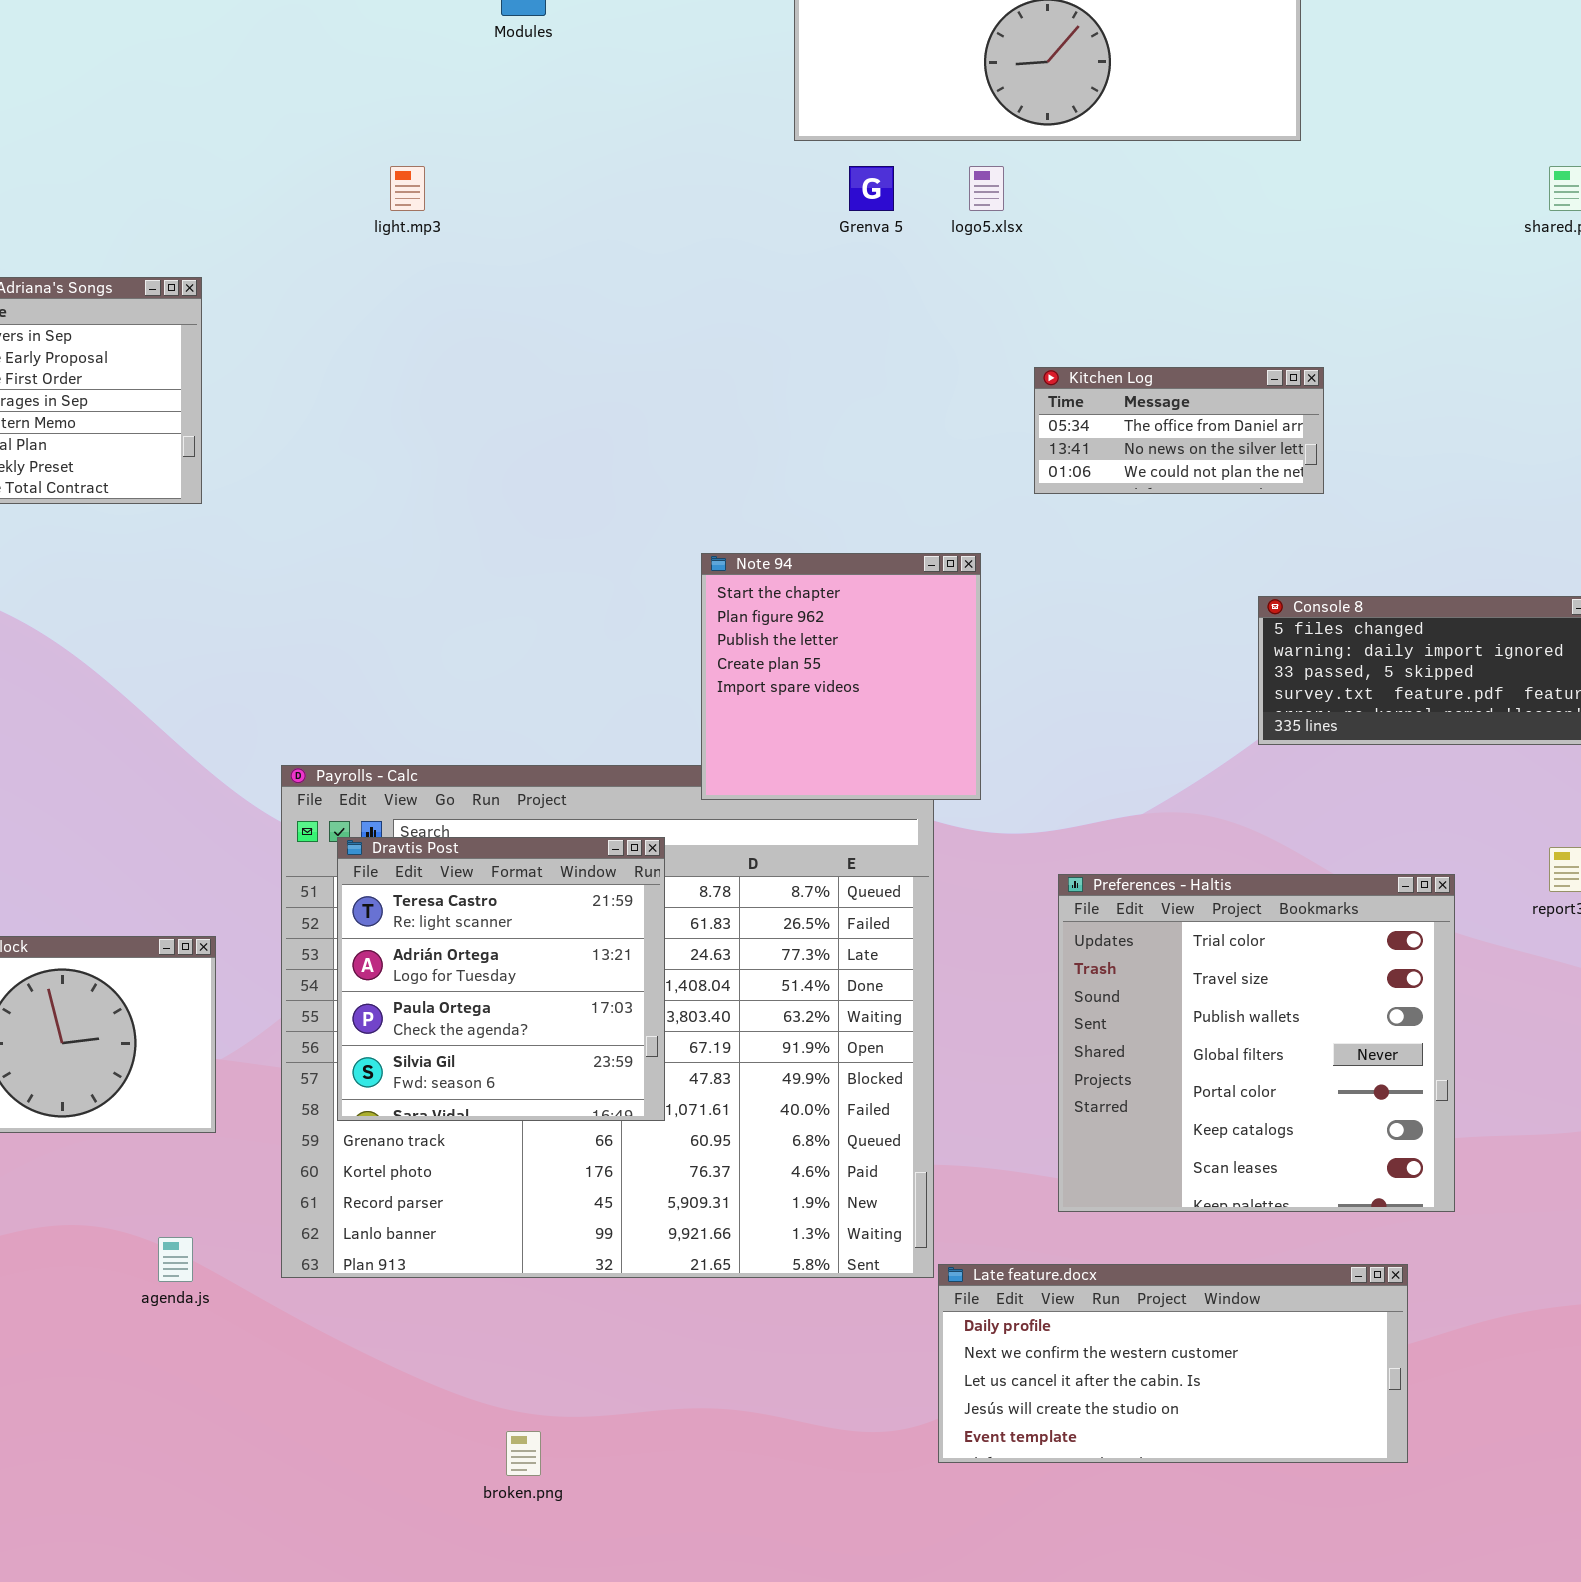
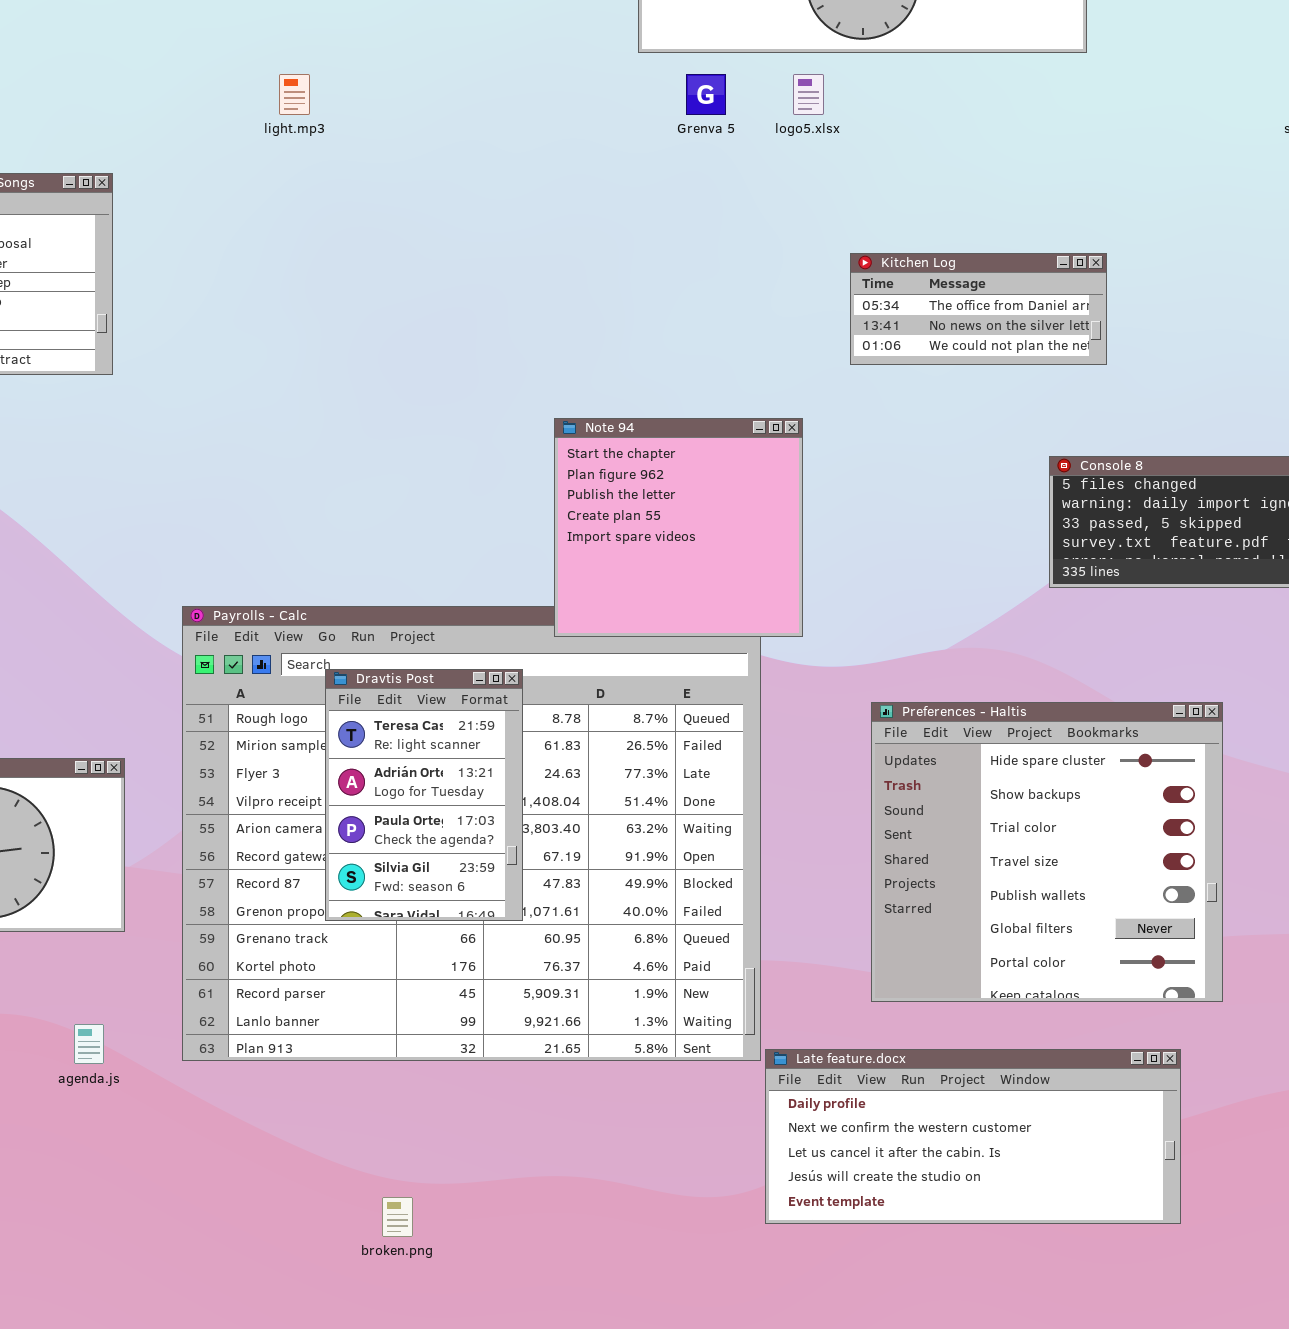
Dravtis Post: [337,837,665,1121] -> [325,669,523,921], resized
Preferences - Haltis: [1058,874,1455,1212] -> [871,702,1223,1002], scrolled up 2 rows

